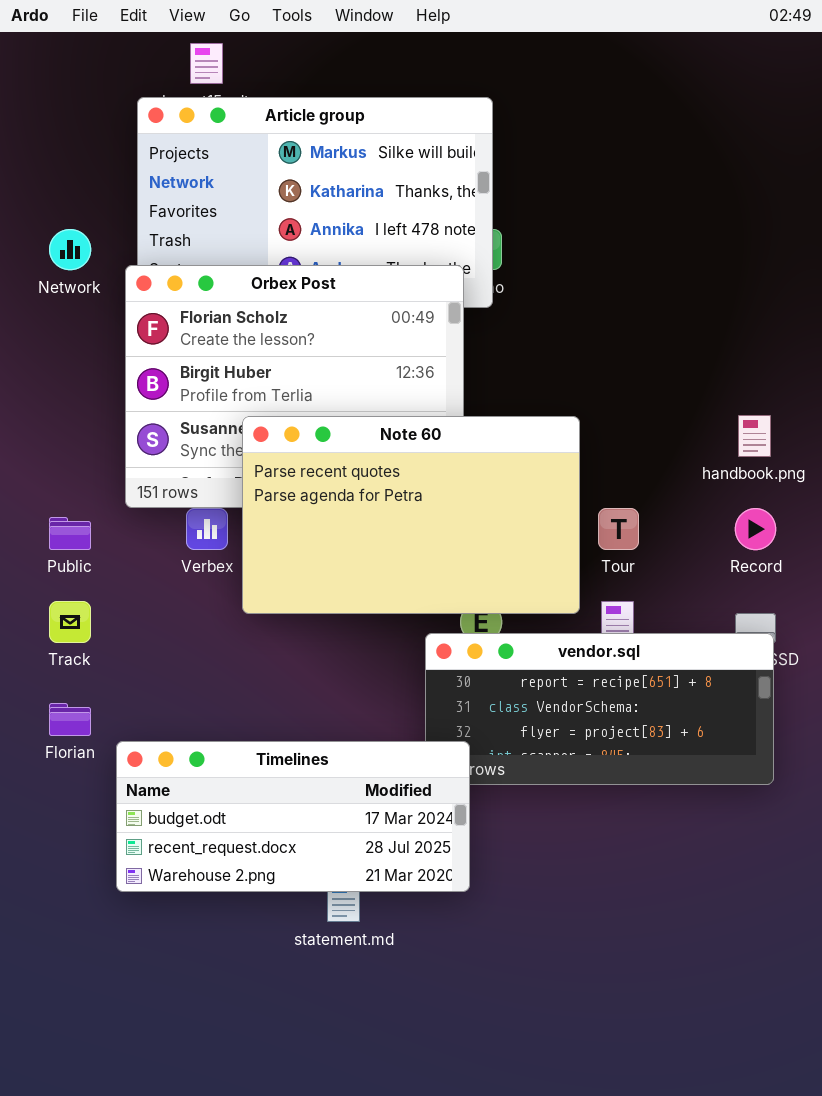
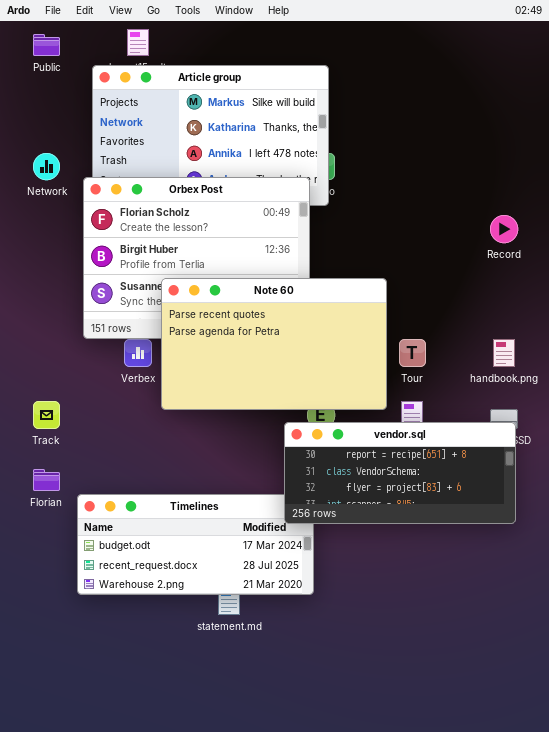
handbook.png: [738,415,771,457] -> [493,339,515,367], moved
Record: [735,508,776,550] -> [490,215,518,243], moved
Public: [49,517,91,550] -> [33,34,60,56], moved
vendor.sql: [425,633,774,785] -> [284,422,516,524], raised

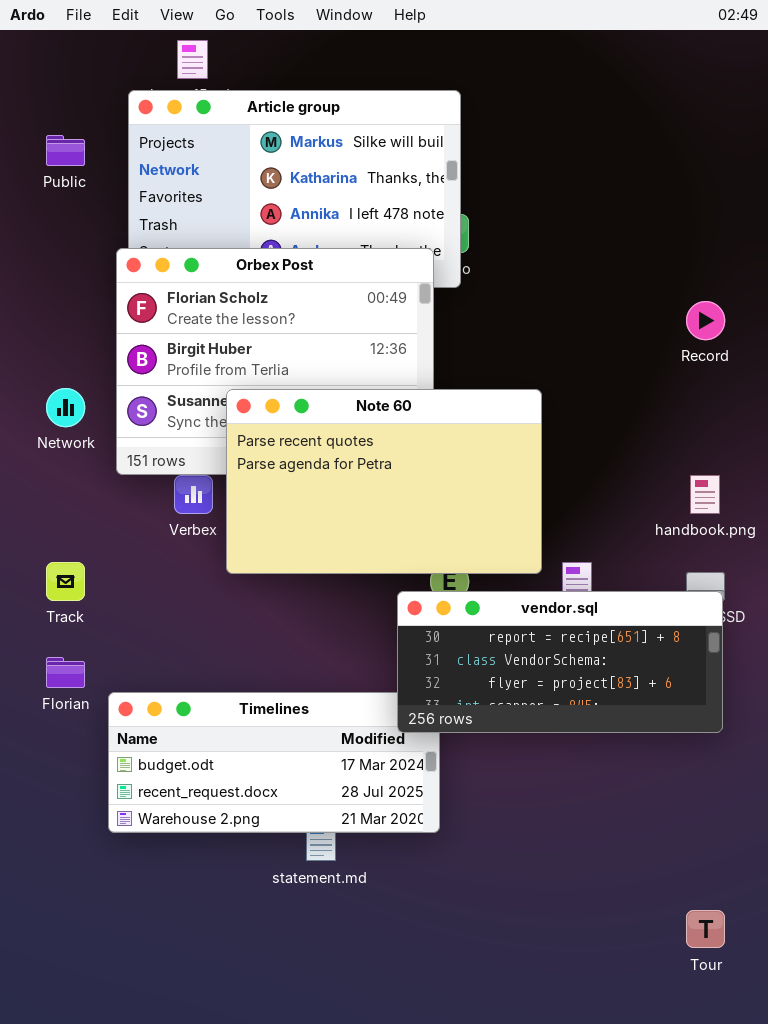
Public: [33,34,60,56] -> [46,135,85,166], moved
Network: [33,153,60,180] -> [46,388,85,427], moved
Tour: [399,339,426,367] -> [686,910,725,948], moved

